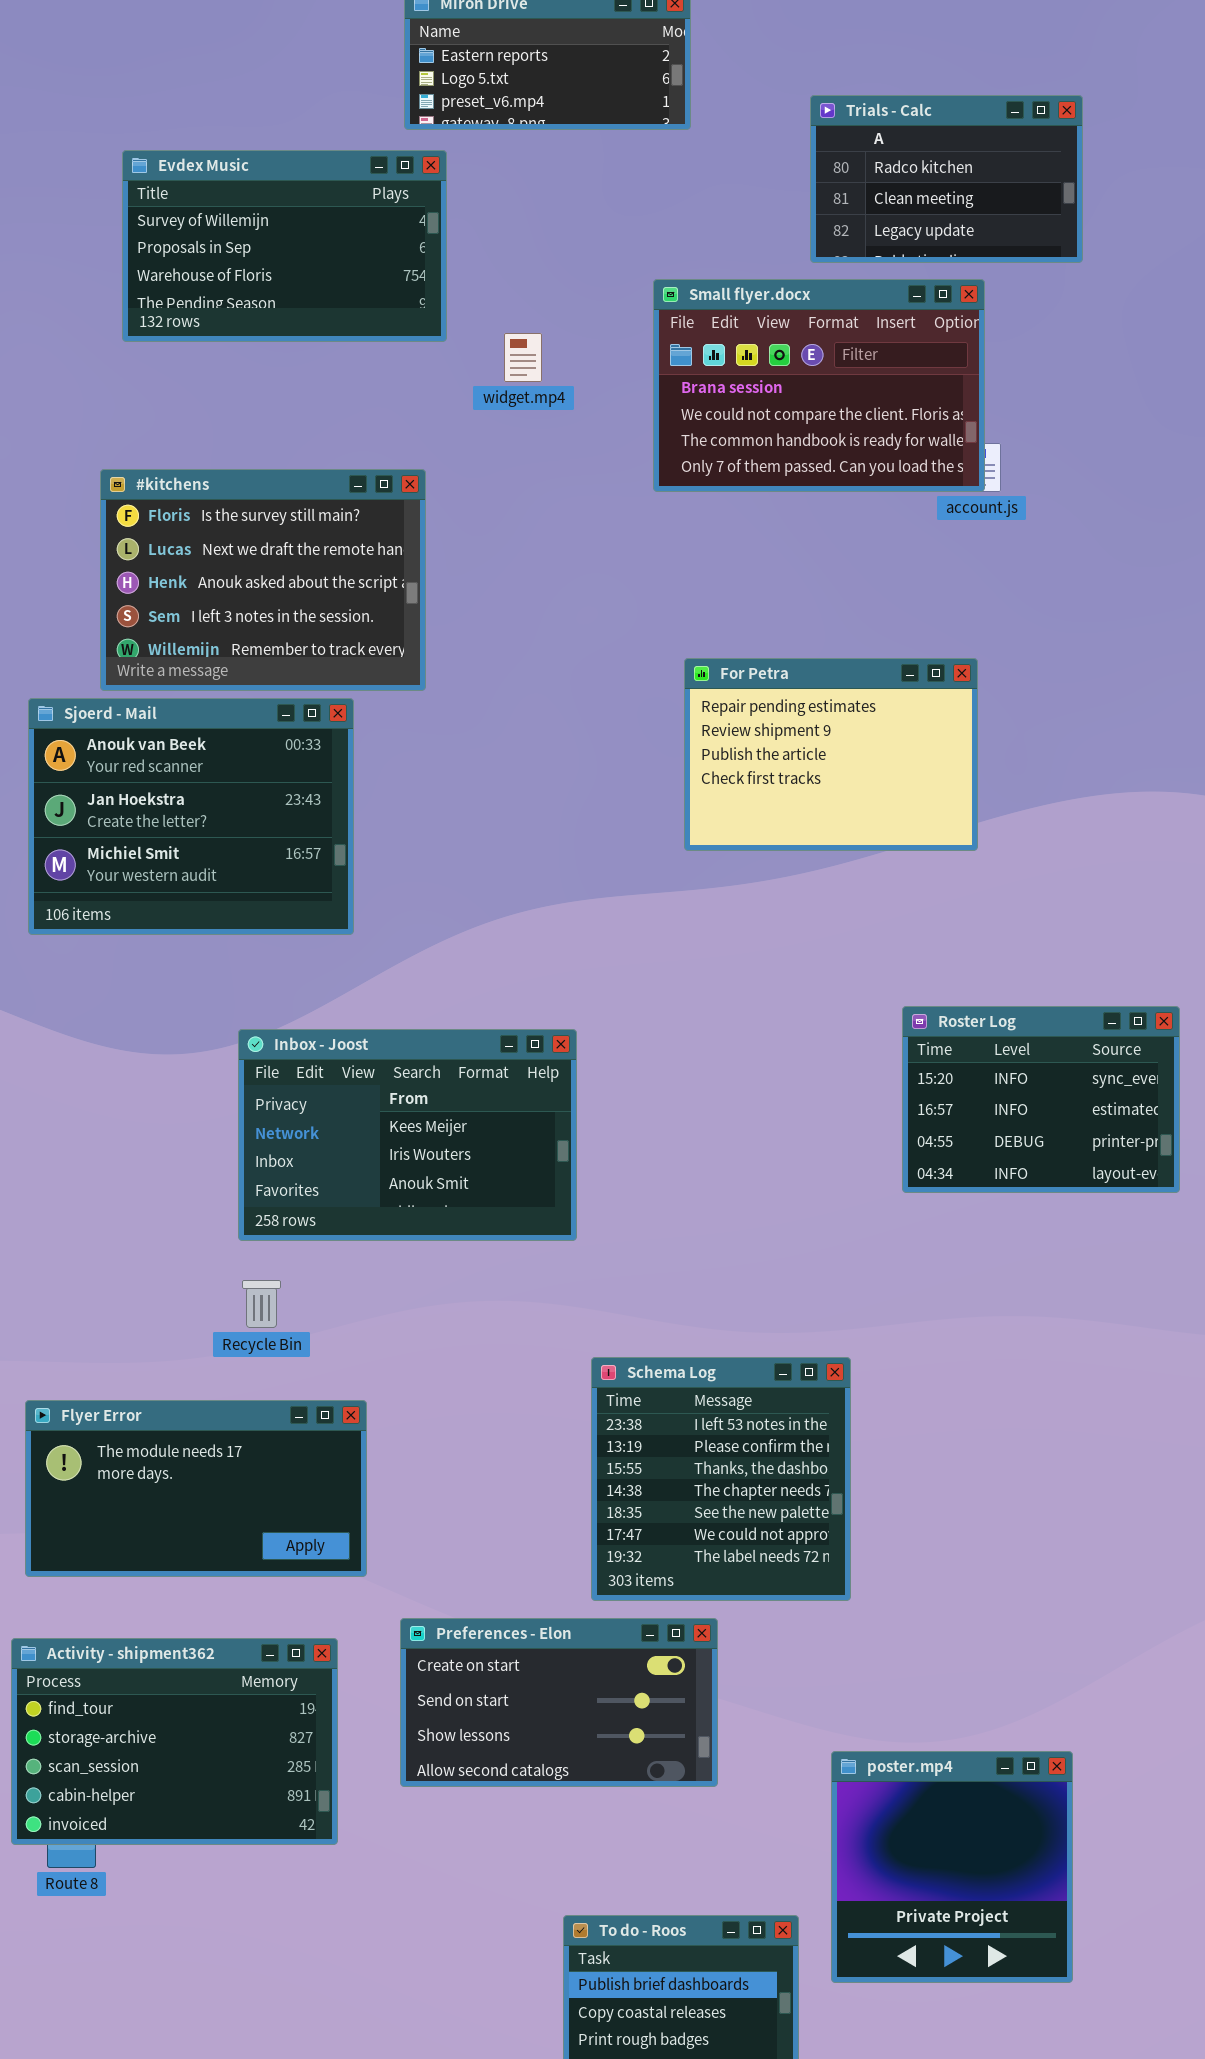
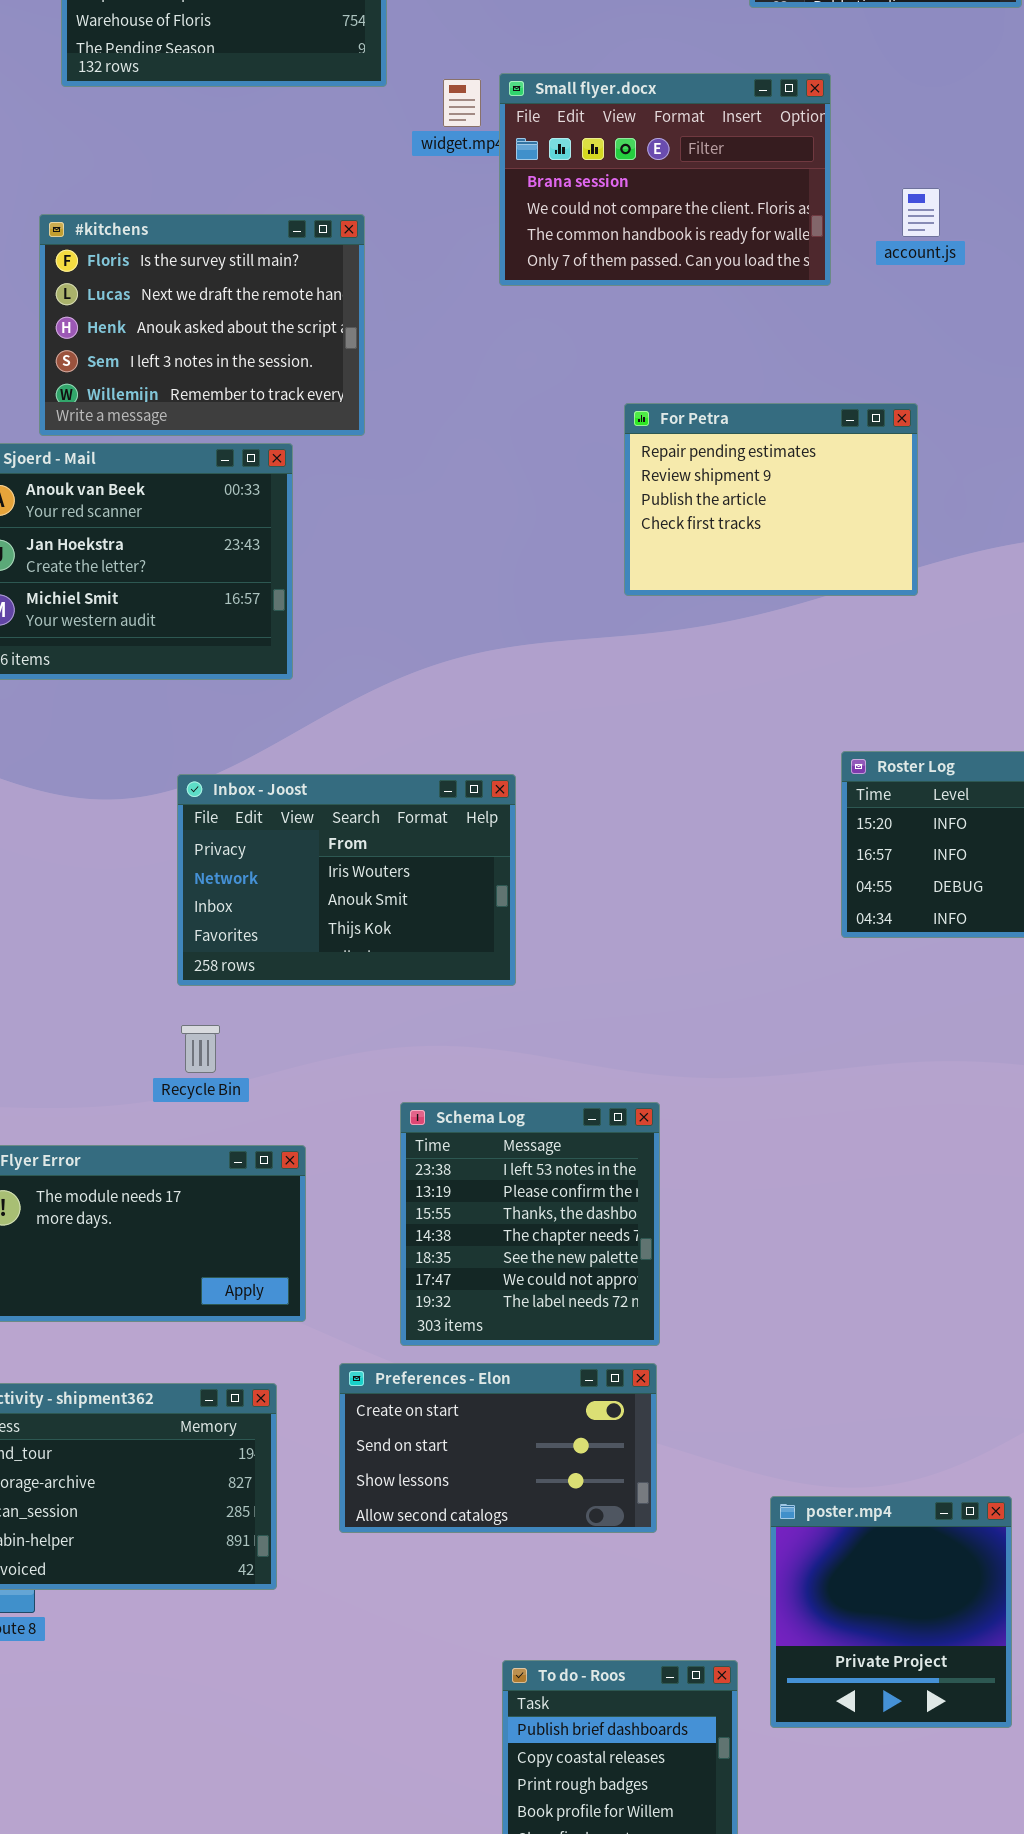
Small flyer.docx: [653,279,985,492] -> [499,73,831,286], moved
Inbox - Joost: [238,1029,577,1241] -> [177,774,516,986], scrolled down 1 row
Schema Log: [591,1357,851,1601] -> [400,1102,660,1346], moved

